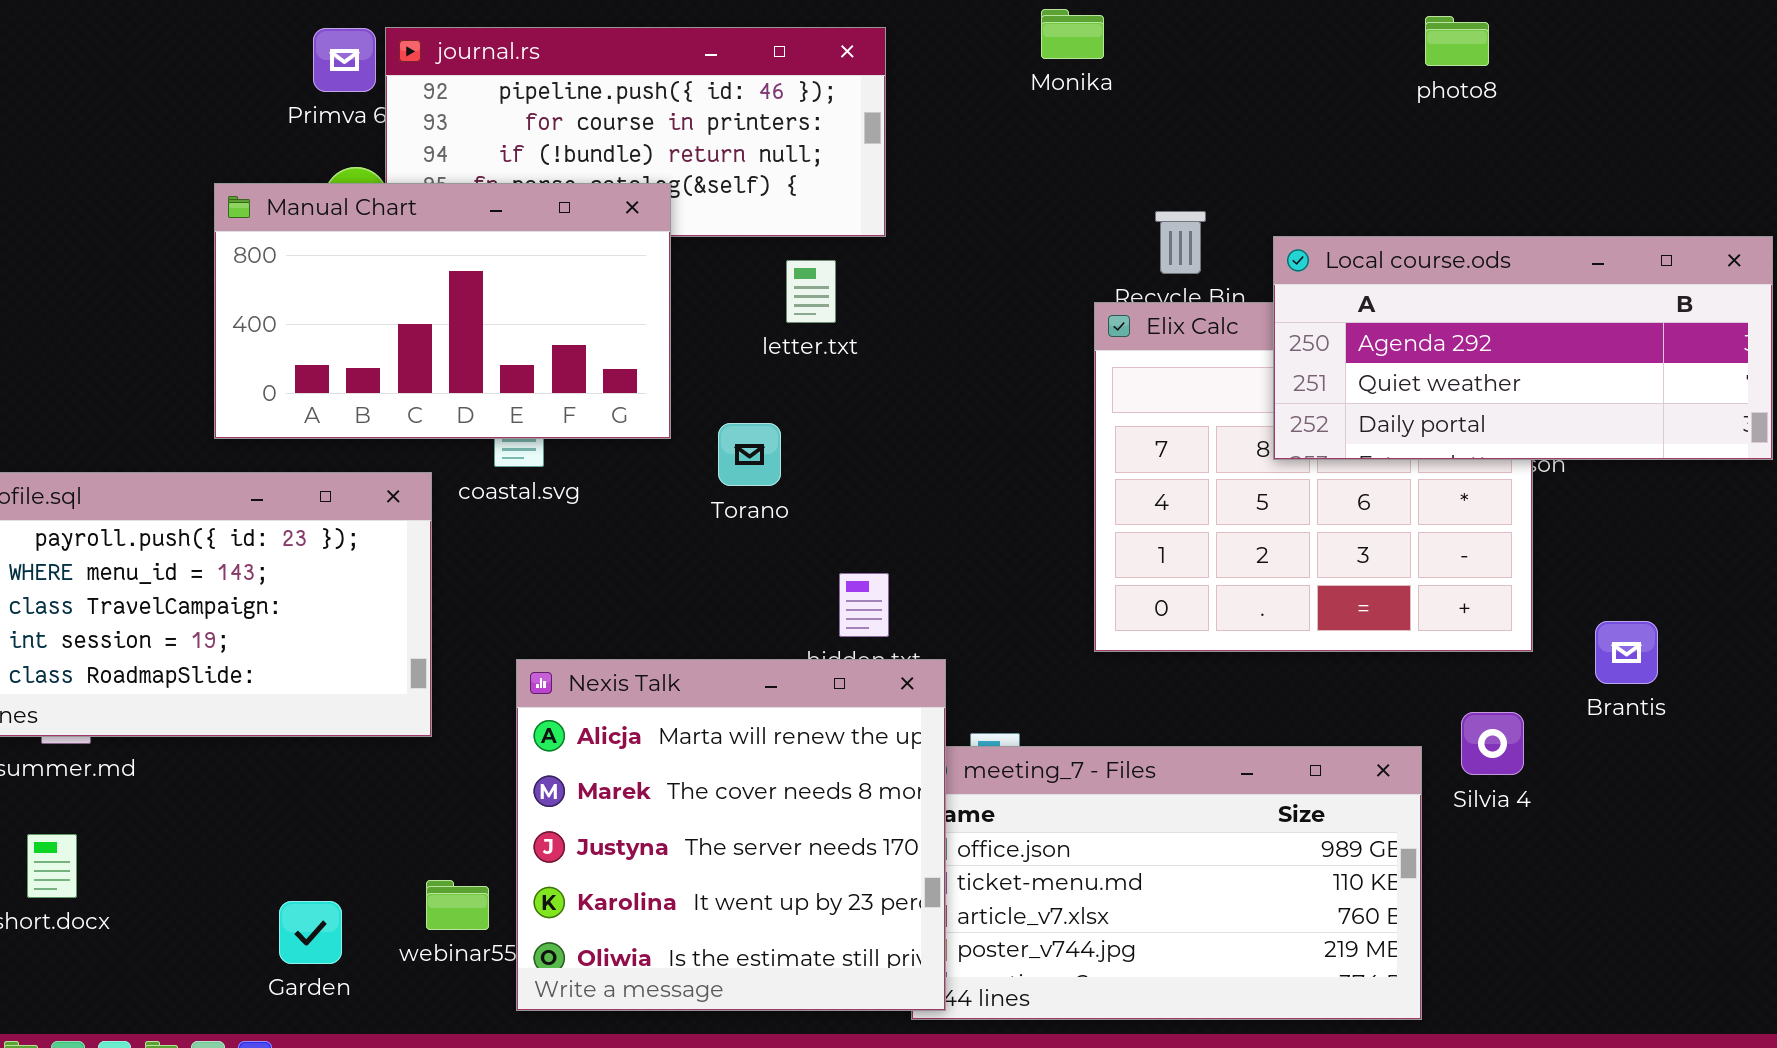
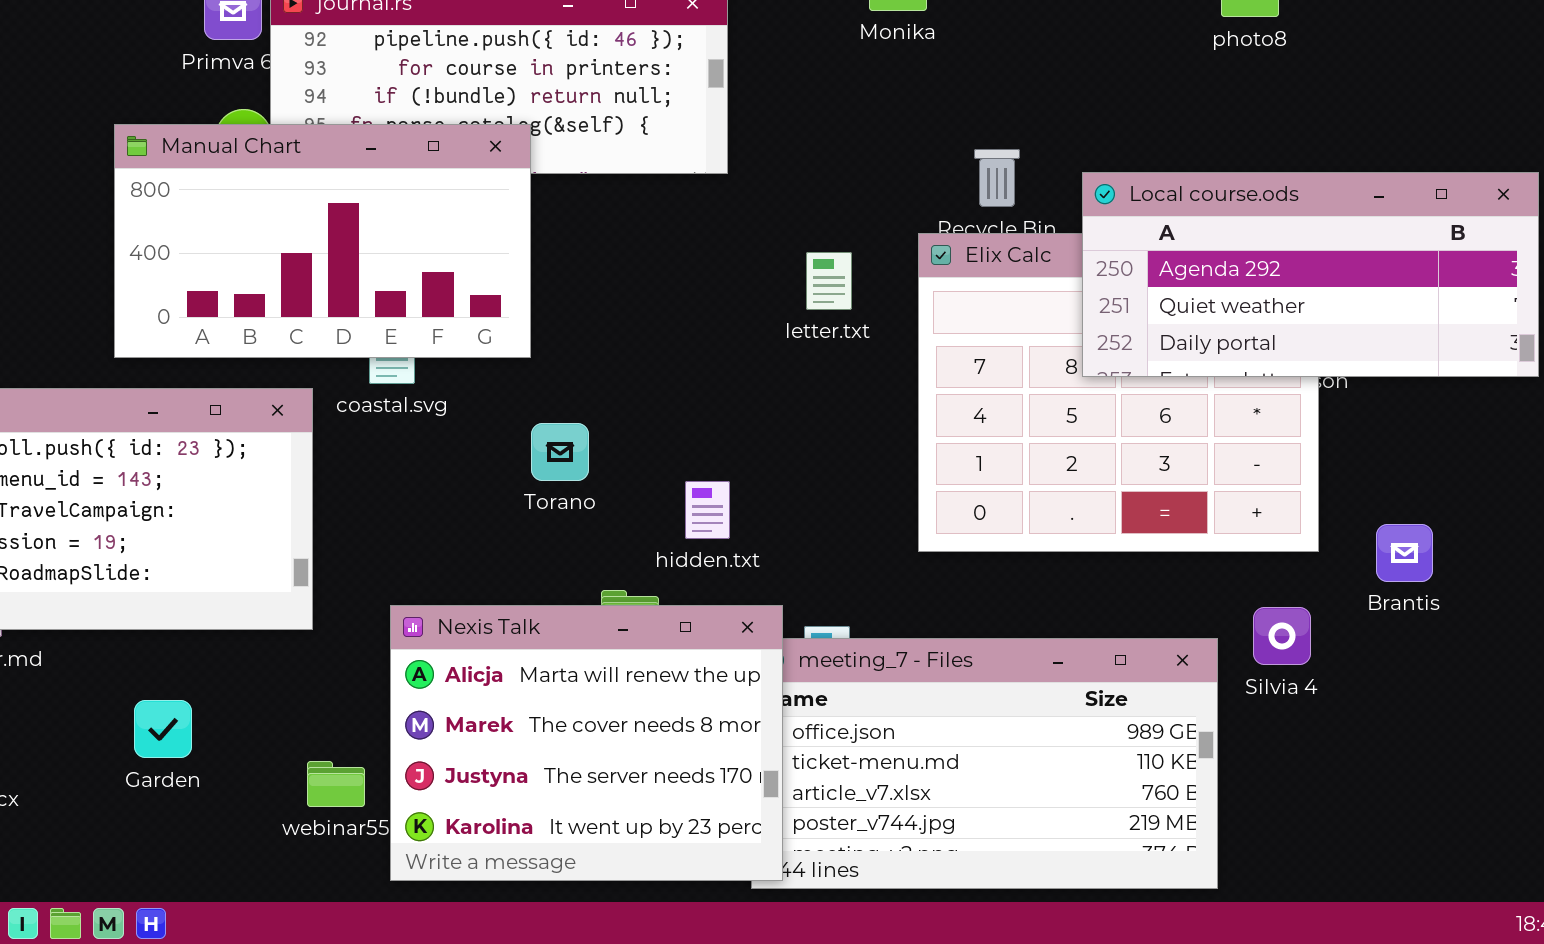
letter.txt: [786,260,836,323] -> [806,252,852,310], moved
Torano: [718,423,781,486] -> [531,423,589,481], moved
Nexis Talk: [516,659,946,1011] -> [390,605,783,881], resized
Garden: [279,901,342,964] -> [134,700,192,758], moved

